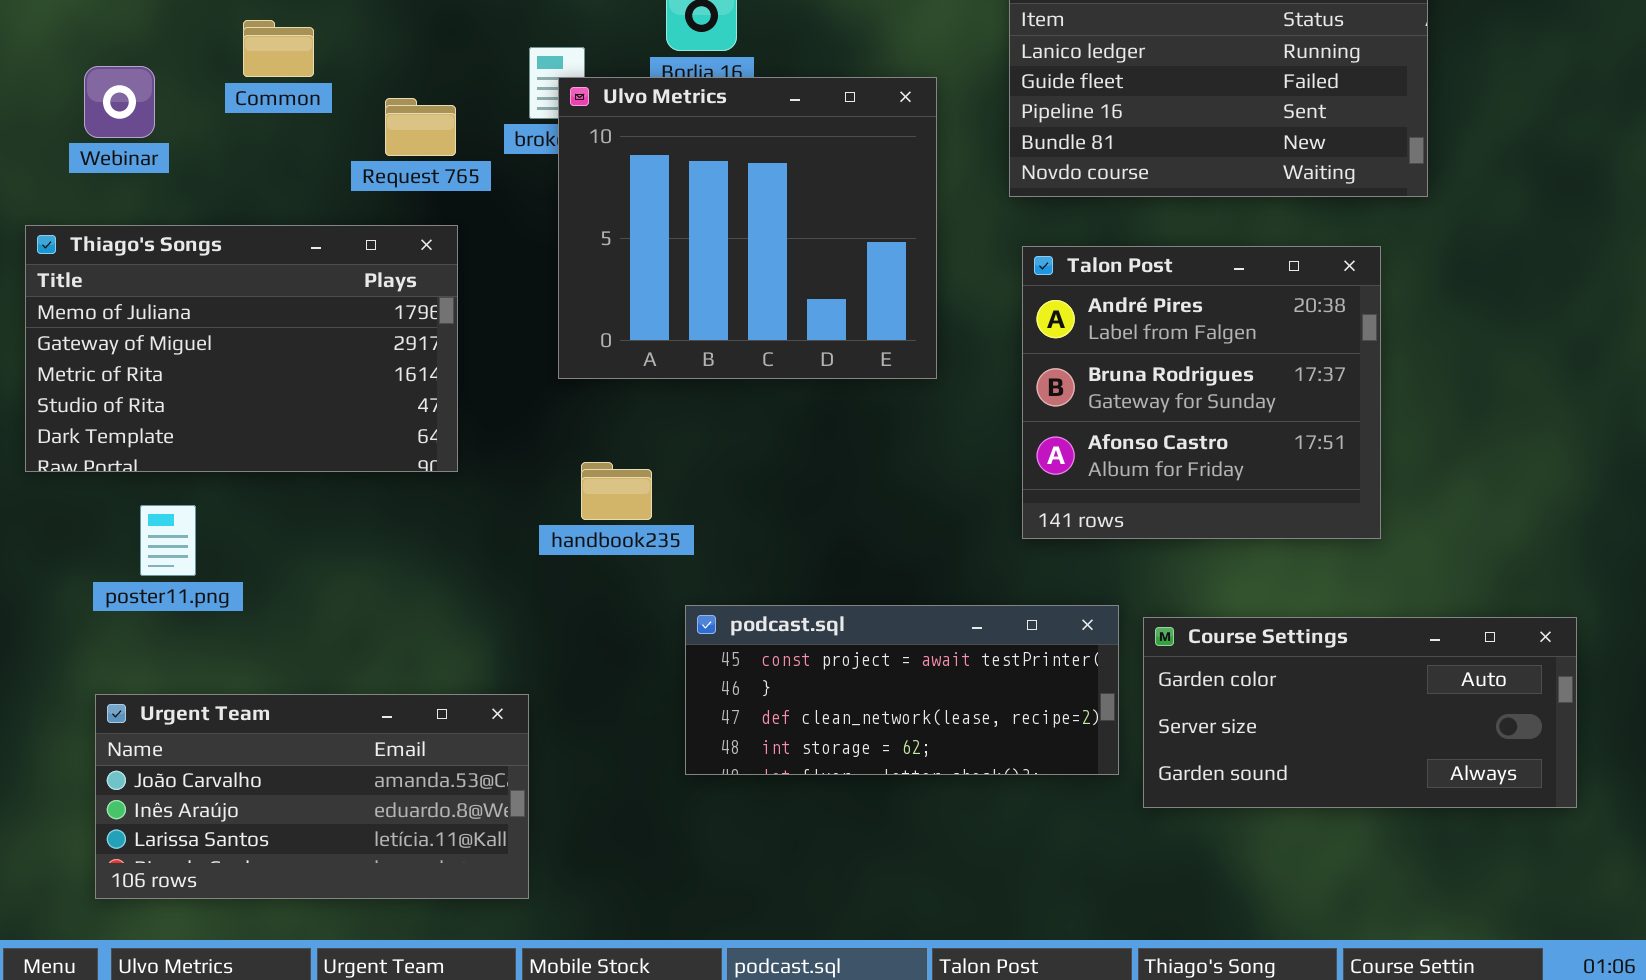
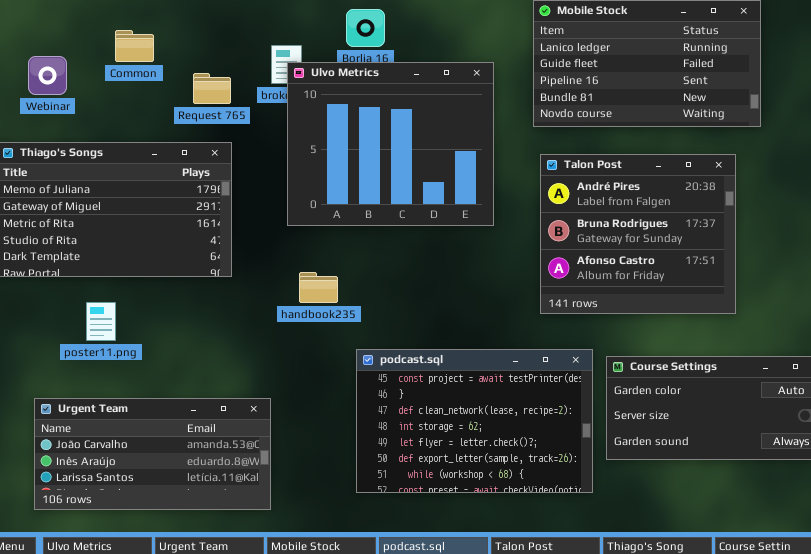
poster11.png: [140,505,196,576] -> [86,302,116,341], moved
podcast.sql: [685,605,1119,775] -> [356,349,593,493], resized

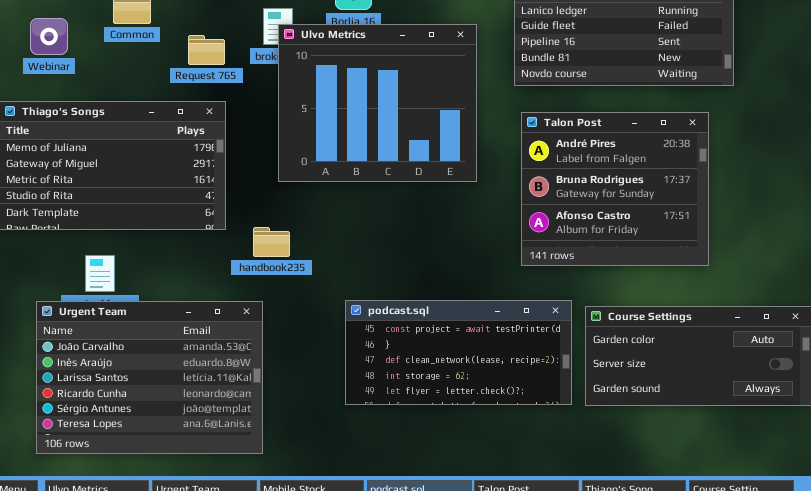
handbook235: [299,272,338,303] -> [253,227,290,257], moved
podcast.sql: [356,349,593,493] -> [345,300,572,405], resized
Urgent Team: [34,398,271,510] -> [36,301,263,454], resized

